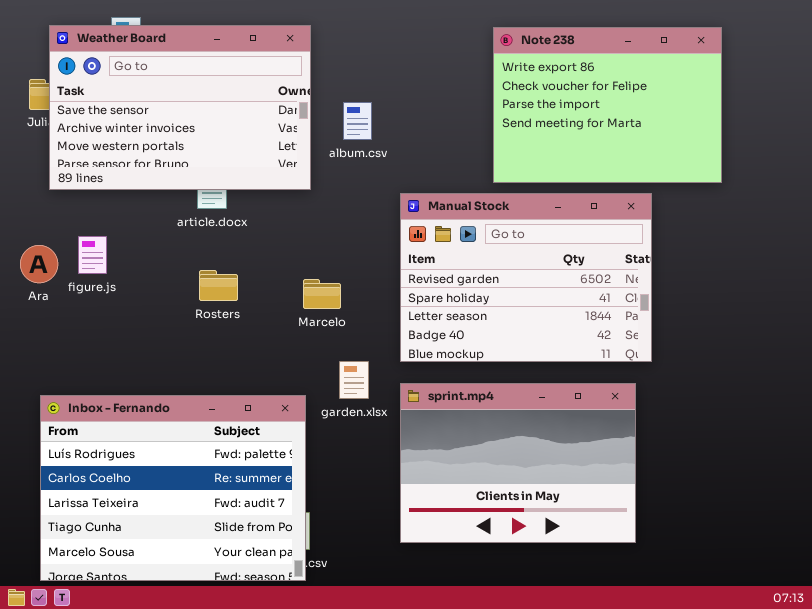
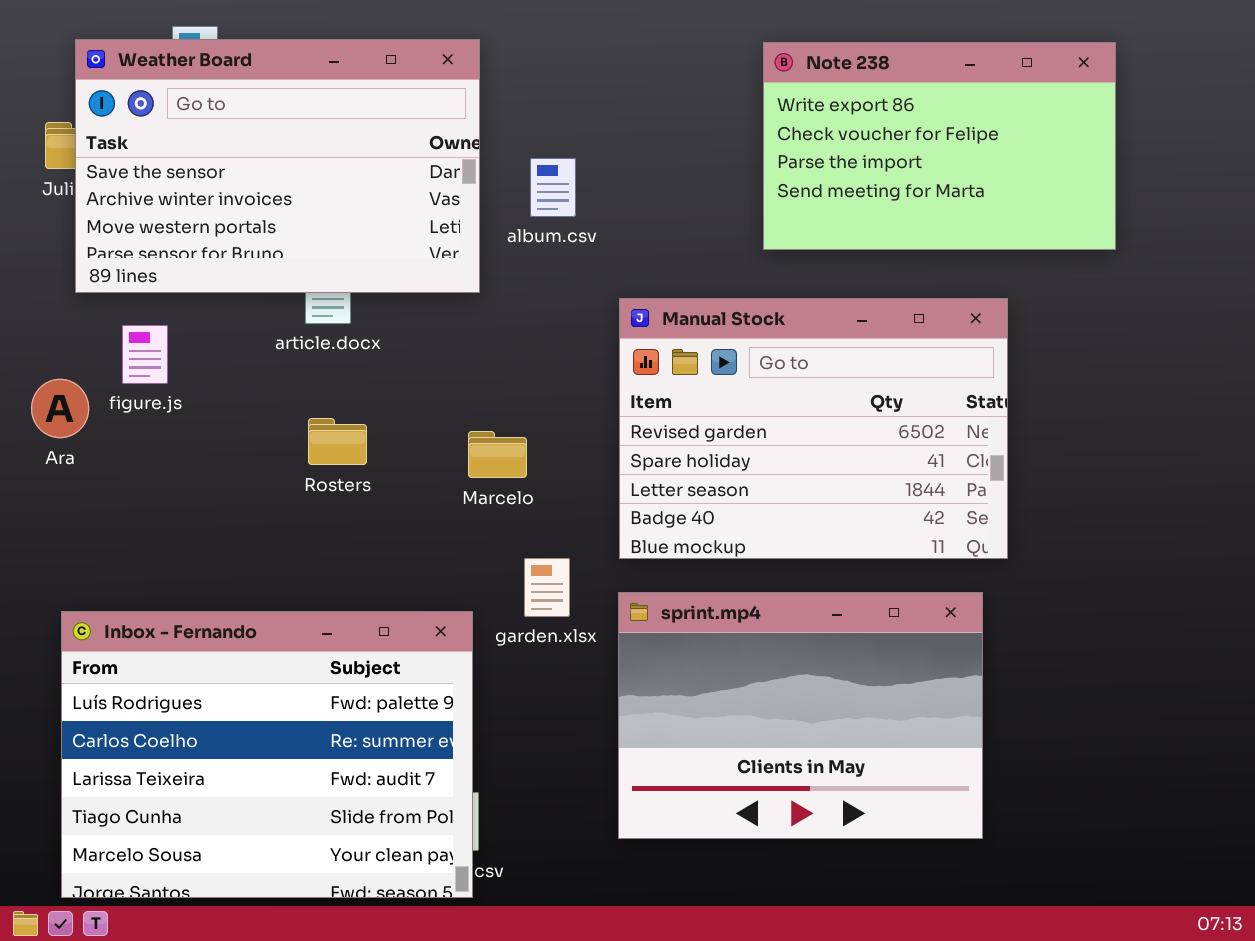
Note 238: [493,27,722,183] -> [763,42,1116,250], resized
figure.js: [78,236,107,274] -> [122,325,168,384], moved

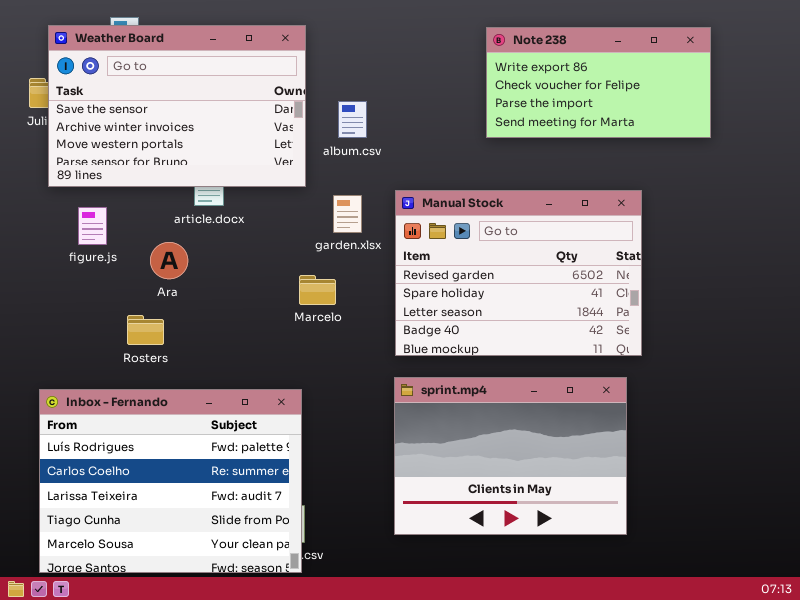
Note 238: [763,42,1116,250] -> [486,27,711,138], resized
Ara: [31,379,89,438] -> [150,242,188,279], moved
Rosters: [308,418,367,465] -> [127,315,164,345], moved
garden.xlsx: [524,558,570,617] -> [333,195,362,233], moved

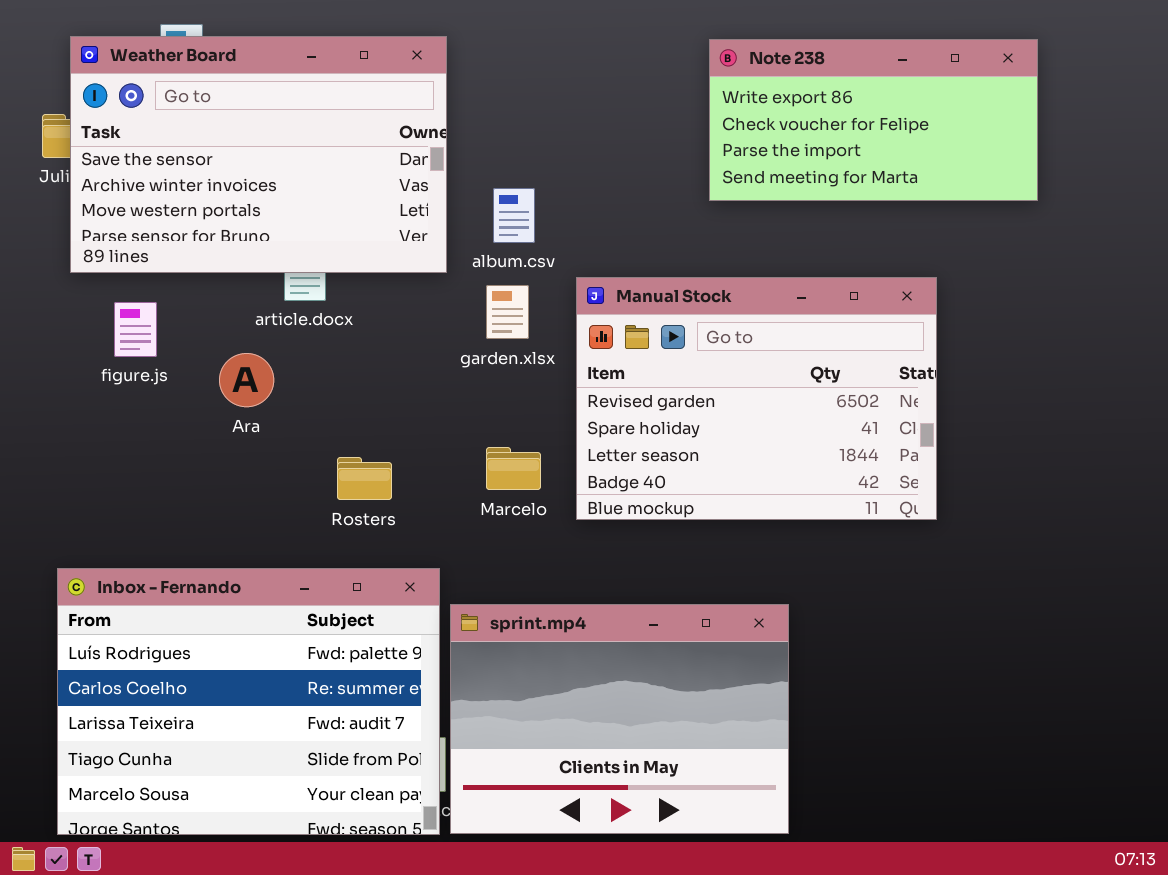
album.csv: [338,101,367,138] -> [493,188,535,243], moved
Marcelo: [299,275,336,305] -> [486,447,541,490], moved
Rosters: [127,315,164,345] -> [337,457,392,500], moved
sprint.mp4: [394,377,627,535] -> [450,604,789,834], moved

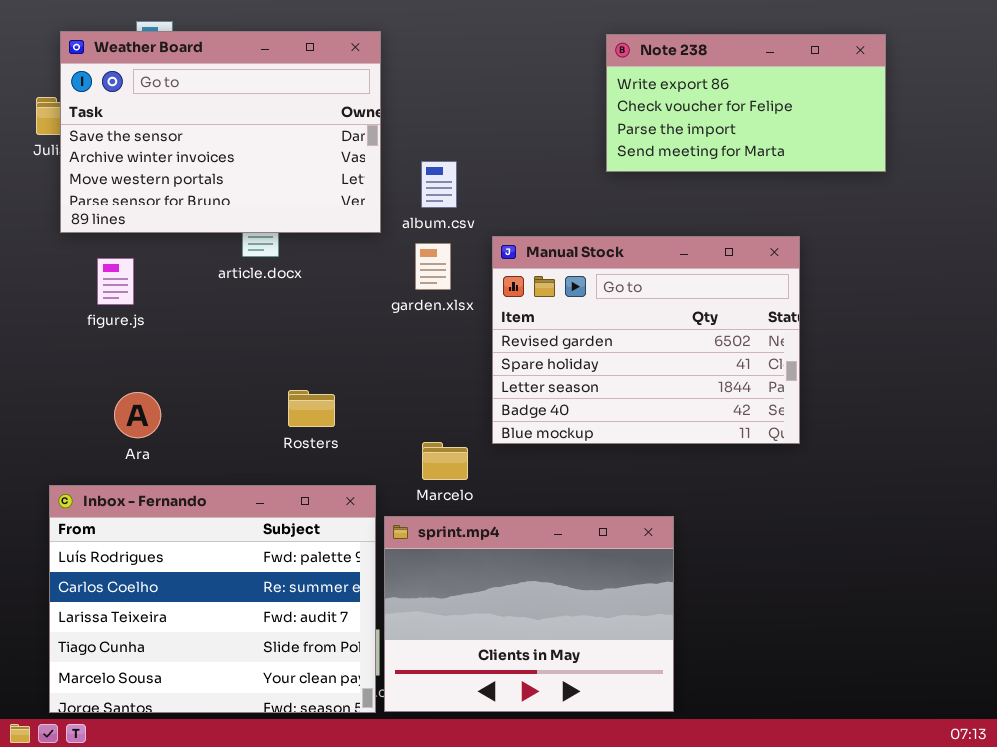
Ara: [219,353,274,407] -> [114,392,161,438], moved
Marcelo: [486,447,541,490] -> [422,442,468,480], moved

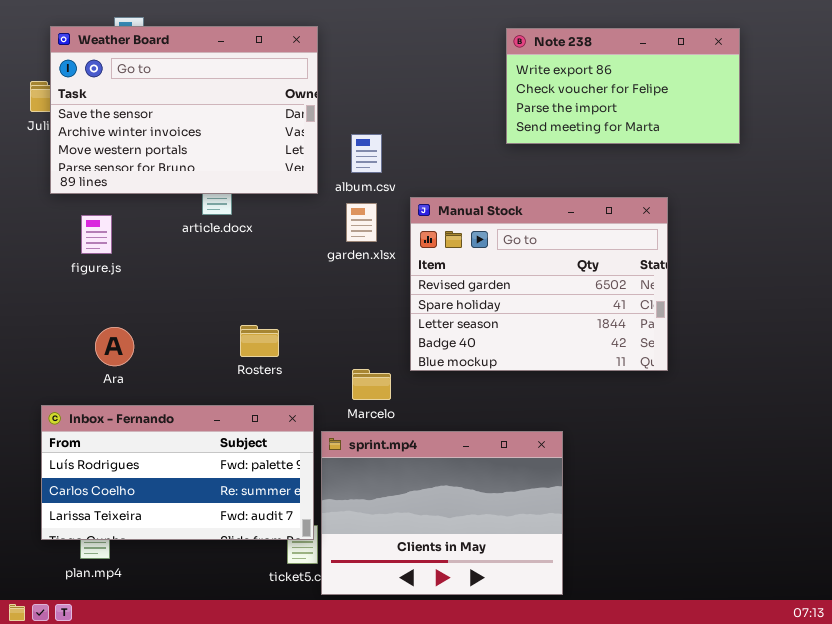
Inbox - Fernando: [49,485,376,713] -> [41,405,314,540], resized

